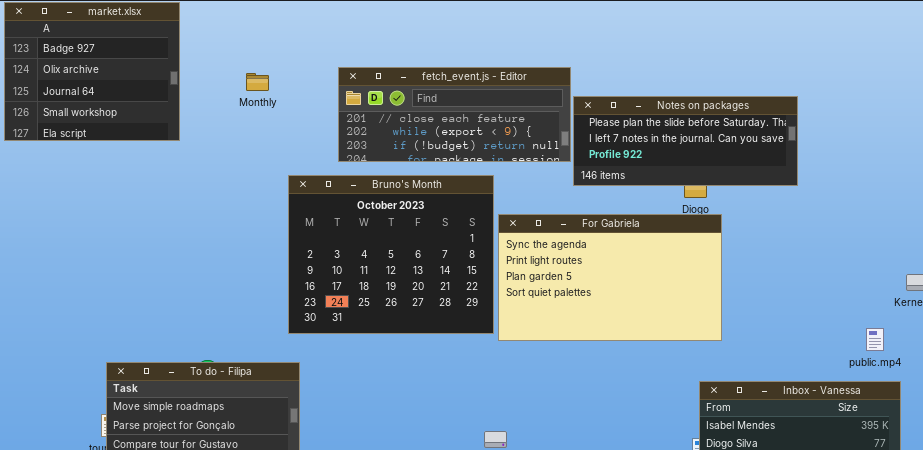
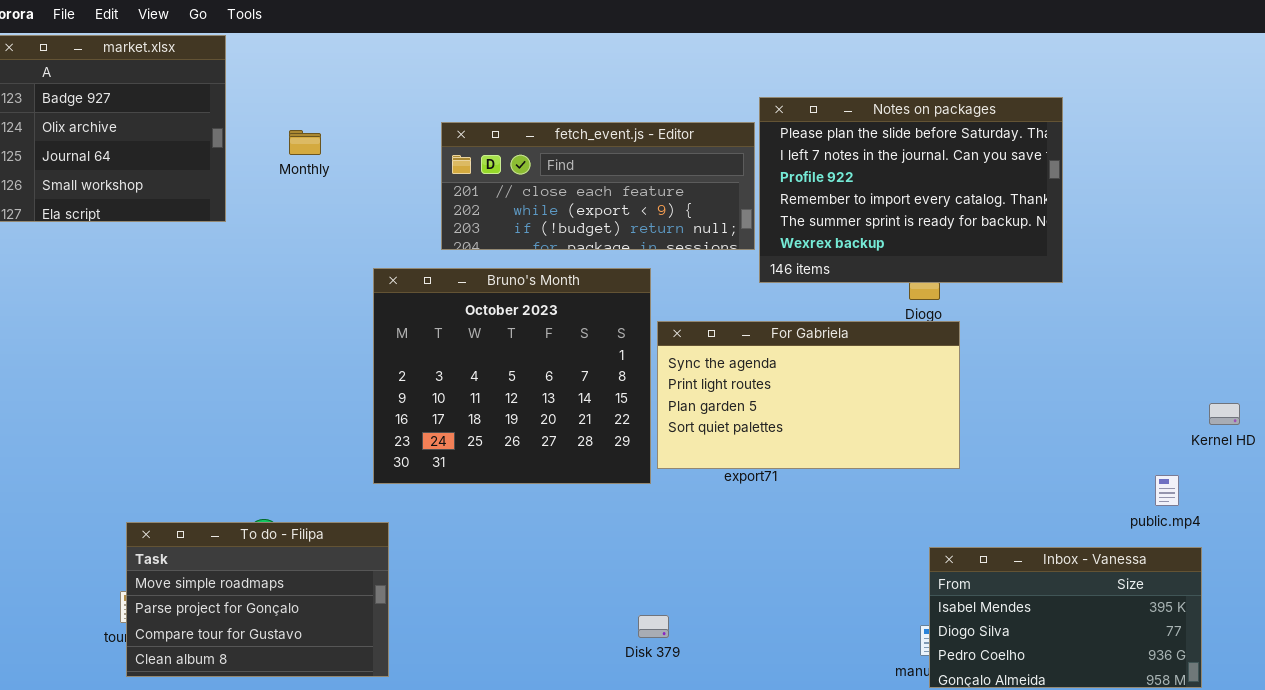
Monthly: [246,73,269,91] -> [289,130,321,155], moved
Notes on packages: [573,96,798,186] -> [759,97,1063,283], resized
For Gabriela: [498,214,722,341] -> [657,321,960,469], resized

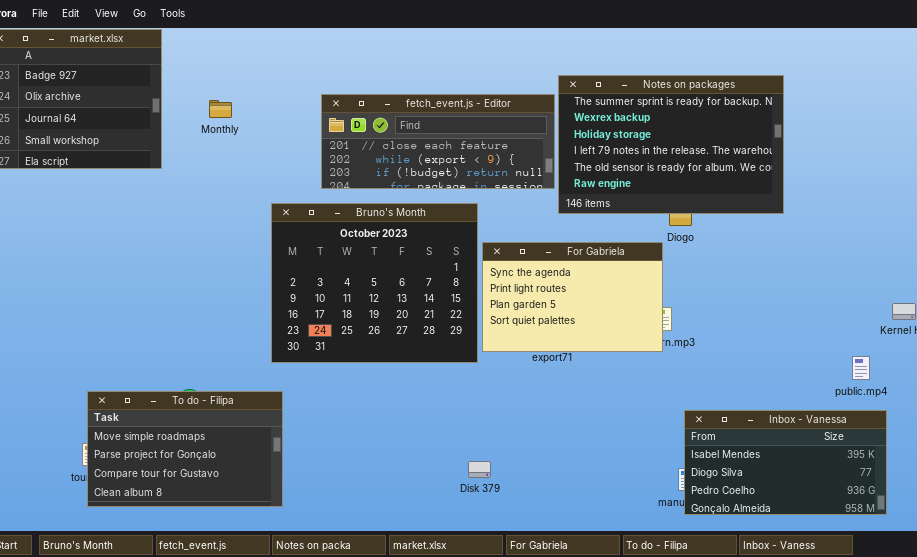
Notes on packages: [759,97,1063,283] -> [558,75,784,214], scrolled down 4 rows
For Gabriela: [657,321,960,469] -> [482,242,663,352], resized

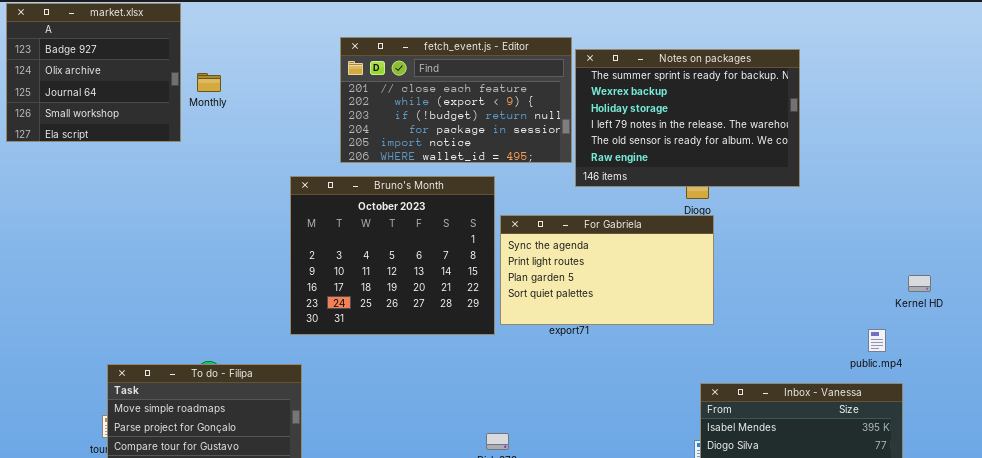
fetch_event.js - Editor: [321,94,555,189] -> [340,37,572,163], resized
Monthly: [209,100,232,118] -> [197,73,221,92], moved
For Gabriela: [482,242,663,352] -> [500,215,714,325], resized

